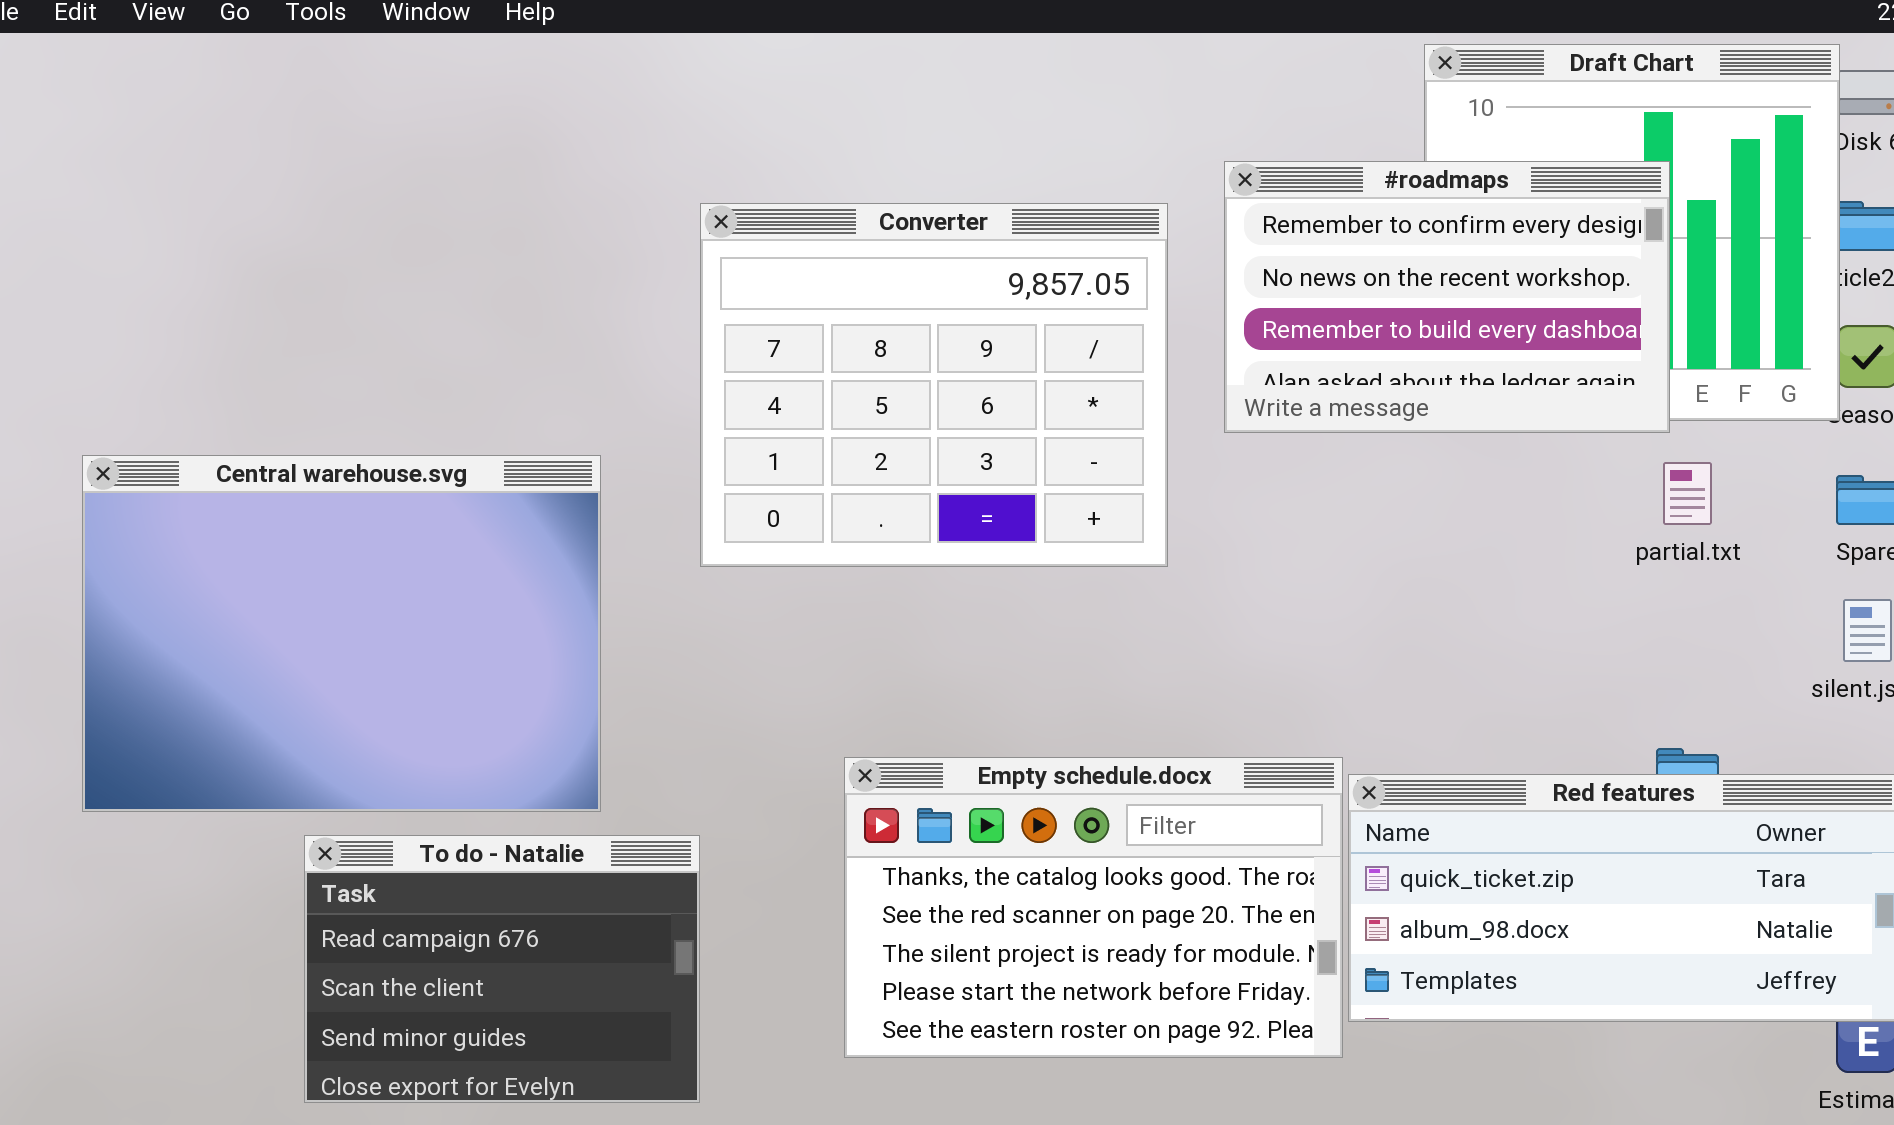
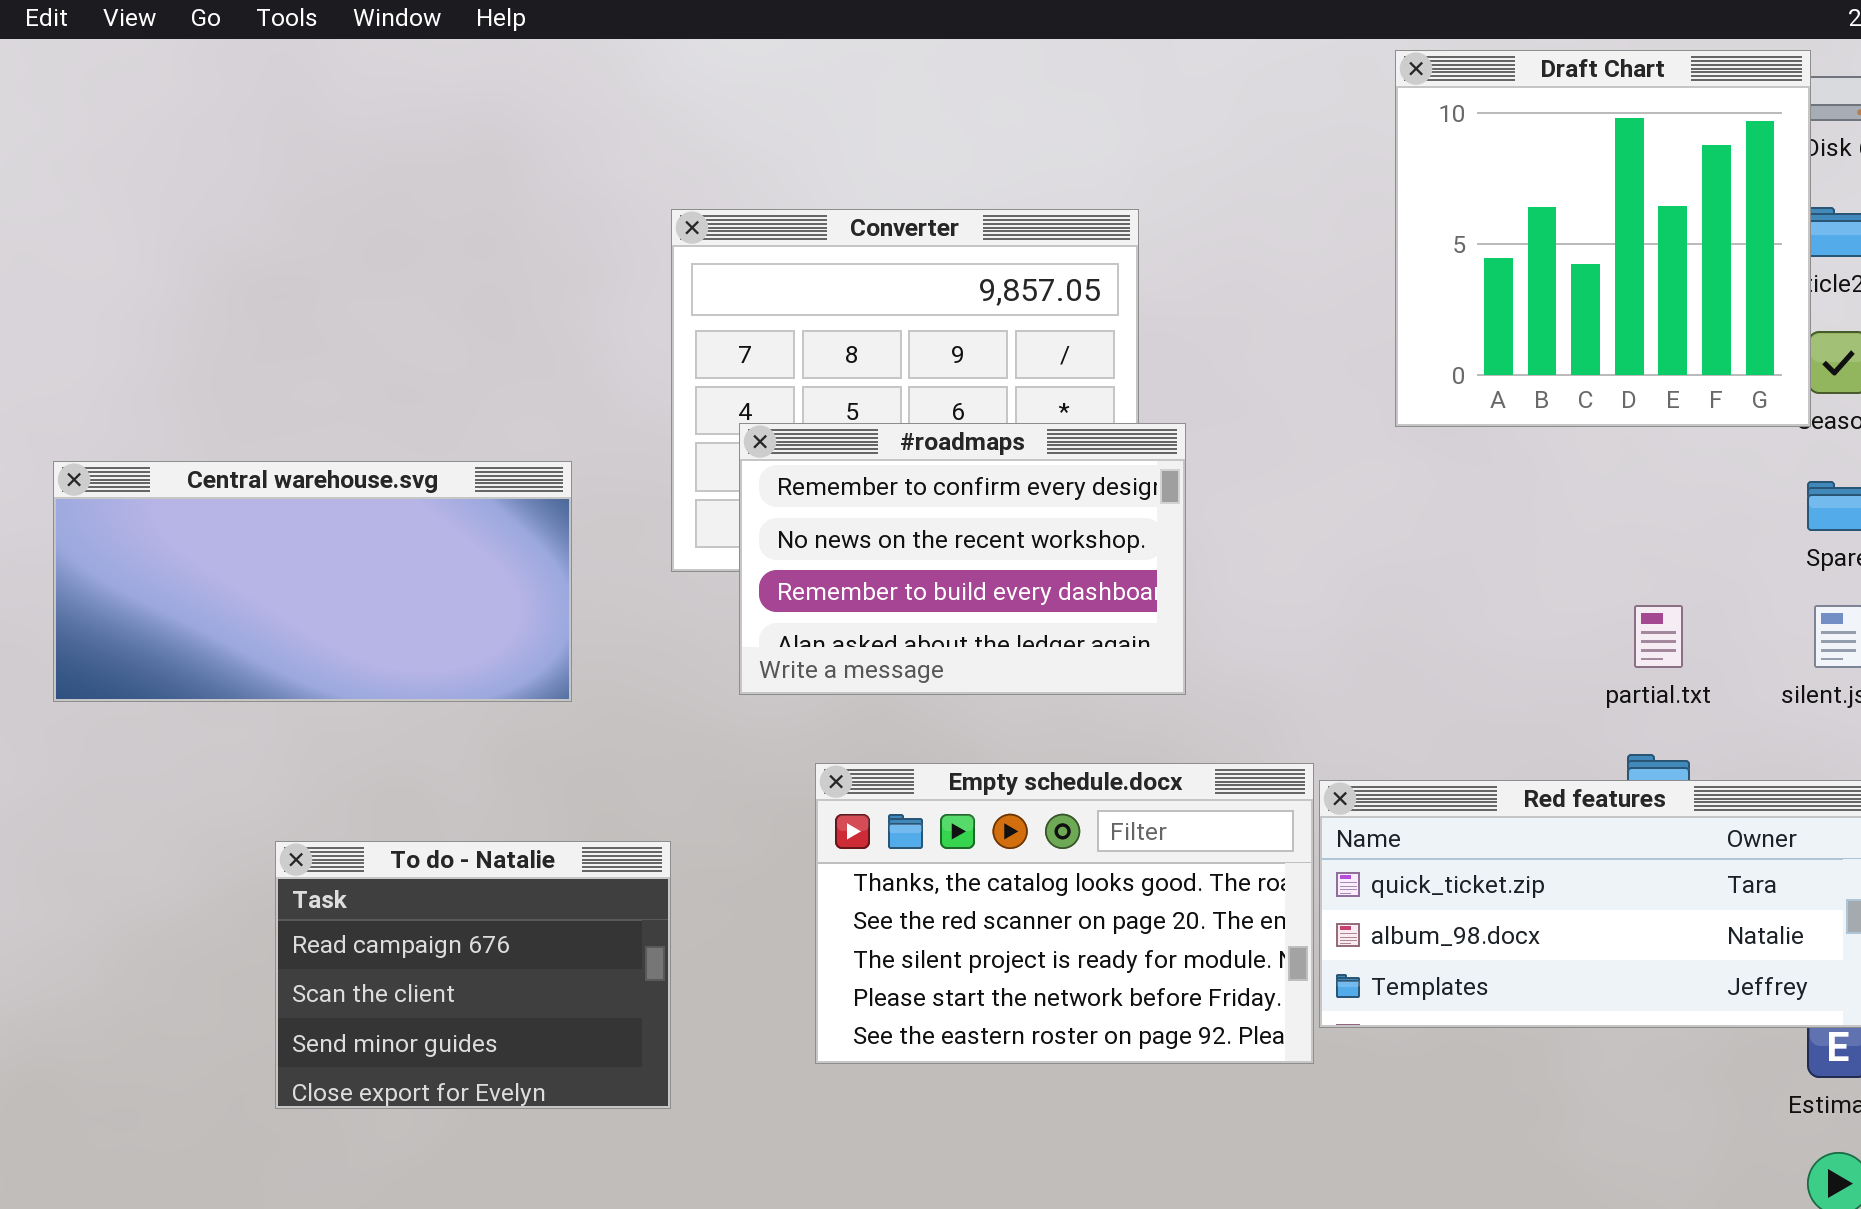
#roadmaps: [1224,161,1670,433] -> [739,423,1186,695], moved
Central warehouse.svg: [82,455,601,812] -> [53,461,572,702], resized
partial.txt: [1663,462,1712,525] -> [1634,605,1683,668], moved

